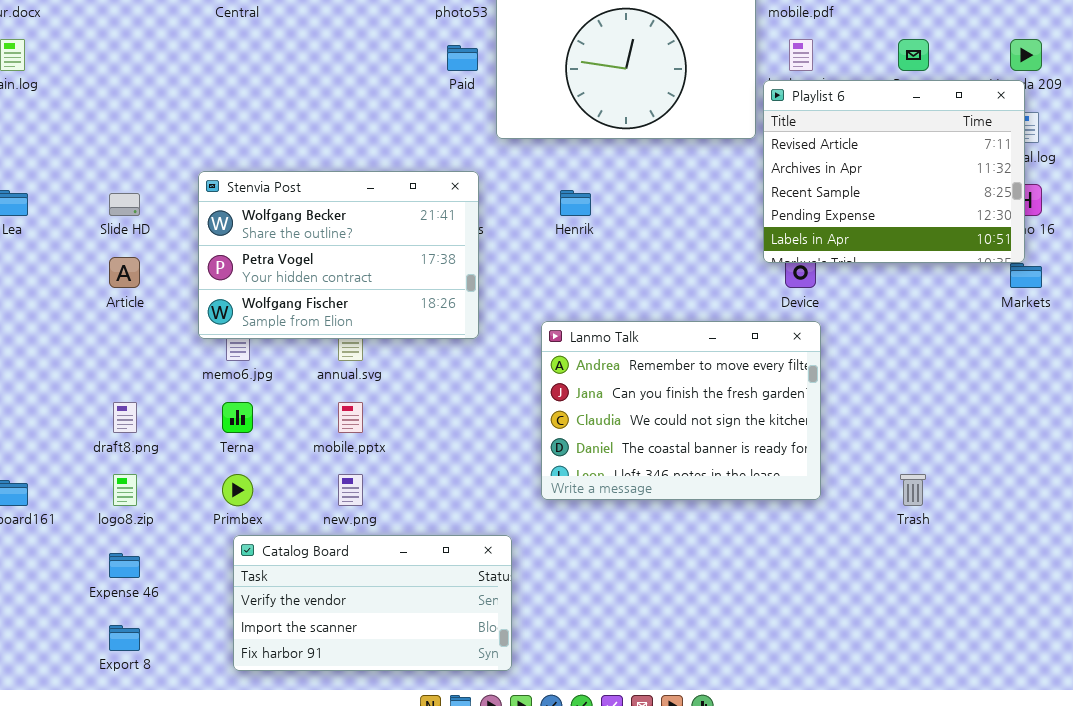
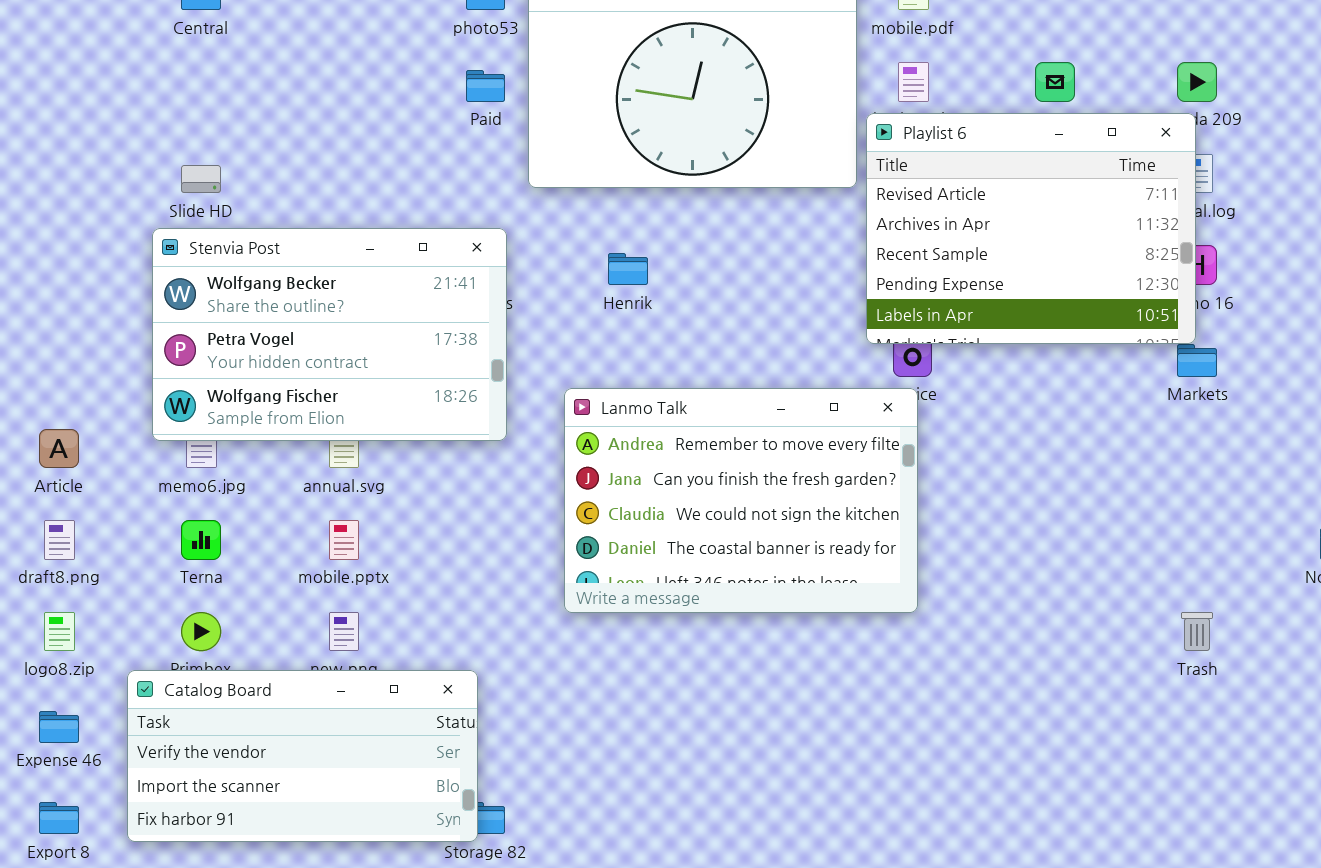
Slide HD: [109,193,140,216] -> [181,165,221,193], moved
Article: [109,257,140,288] -> [39,429,79,468], moved
Lanmo Talk: [541,321,821,500] -> [564,388,918,613], moved
Trash: [900,474,926,506] -> [1181,612,1213,651], moved
Catalog Board: [233,535,512,671] -> [127,670,478,842], moved

